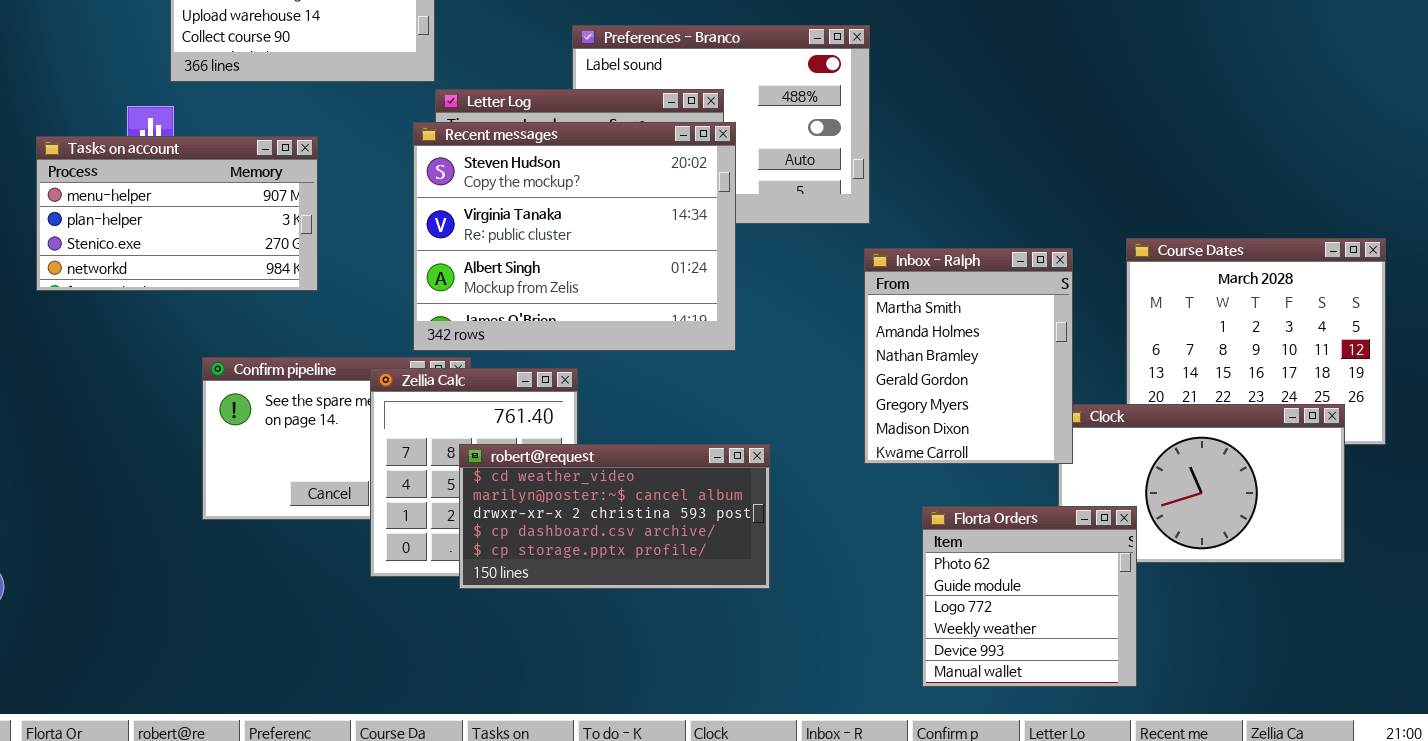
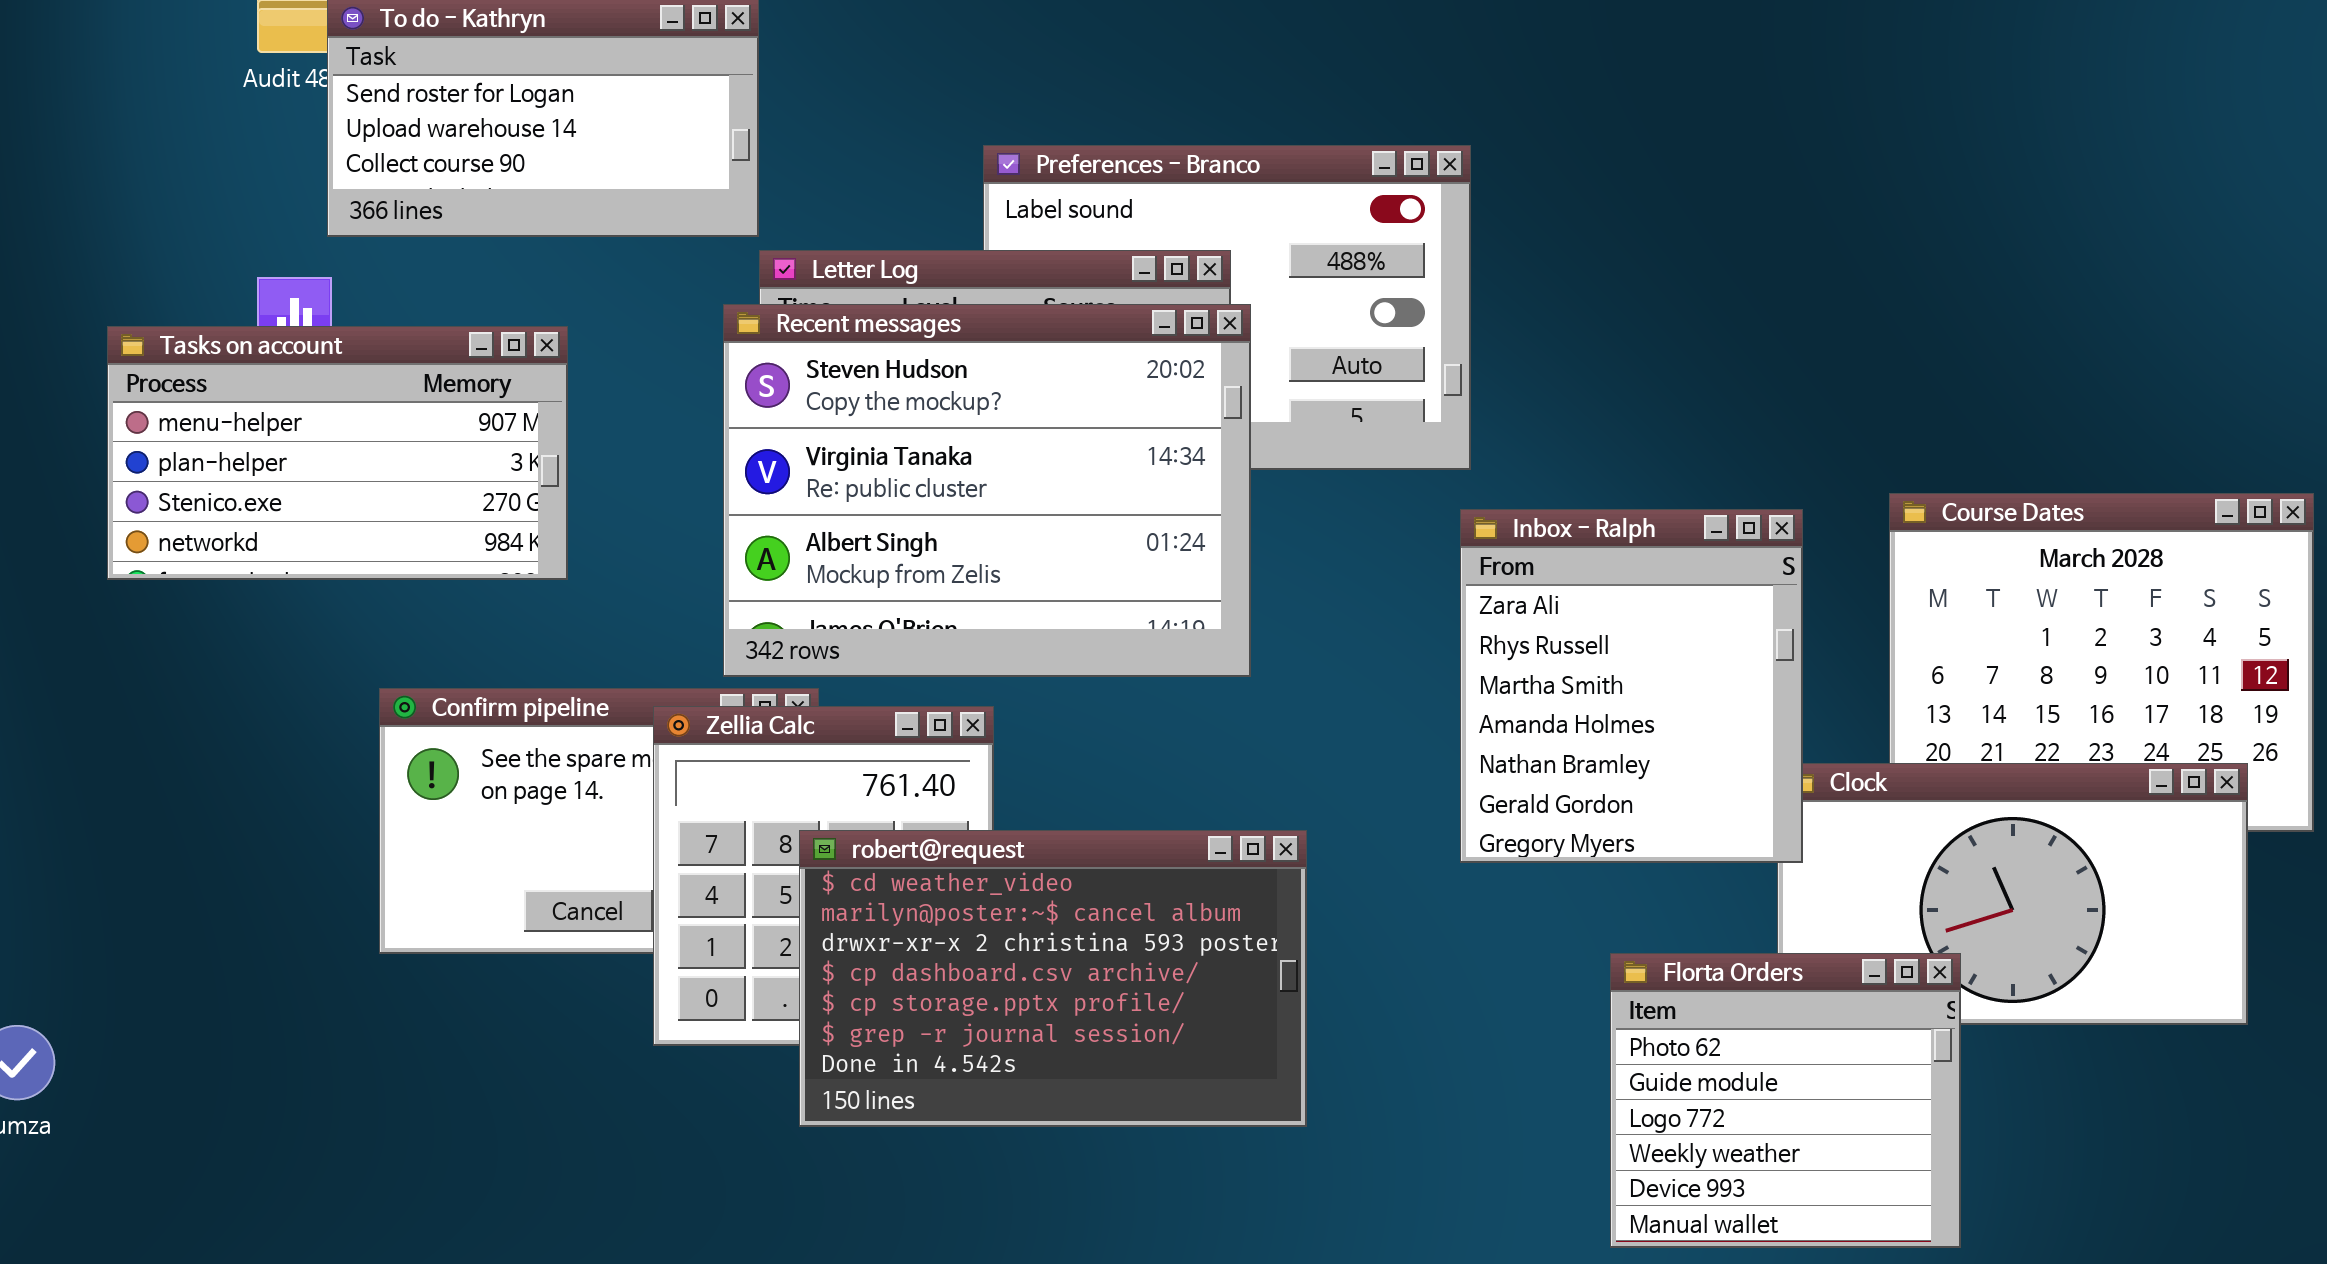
Inbox - Ralph: [864,248,1073,464] -> [1460,509,1803,863], scrolled up 2 rows
robert@request: [459,444,770,589] -> [799,830,1307,1127], resized
Florta Orders: [922,506,1137,687] -> [1610,953,1961,1248], moved

